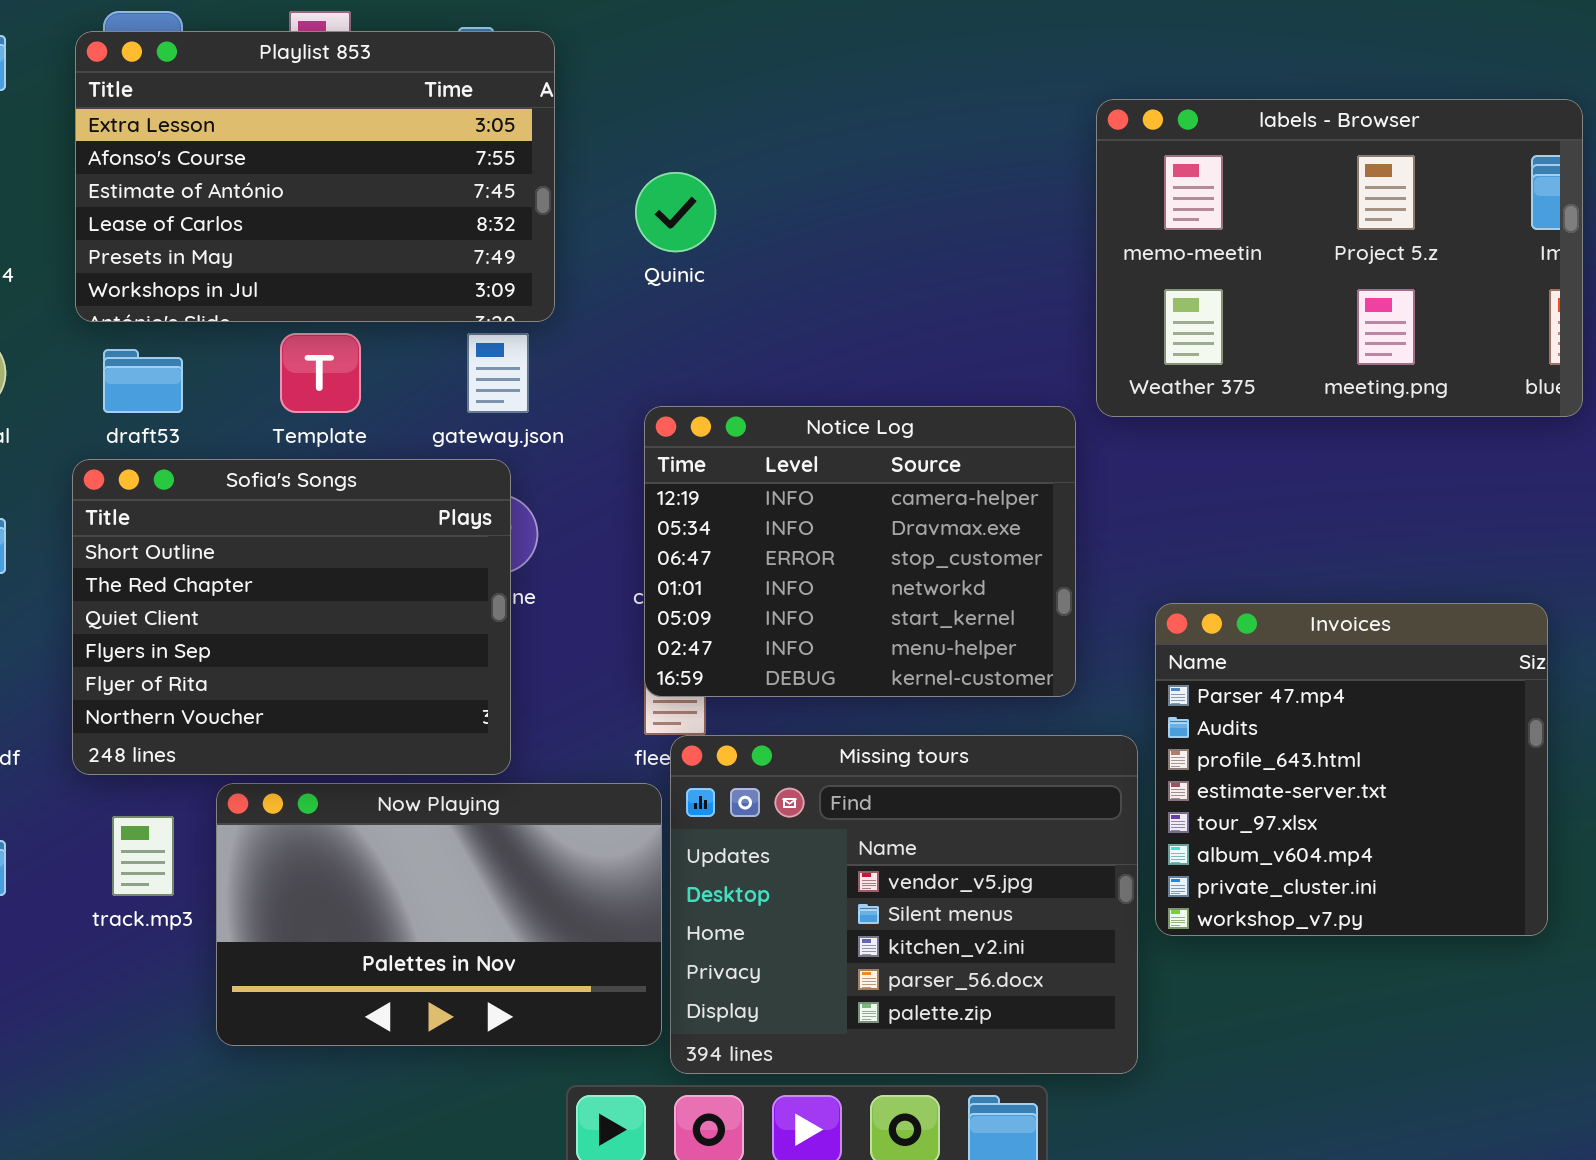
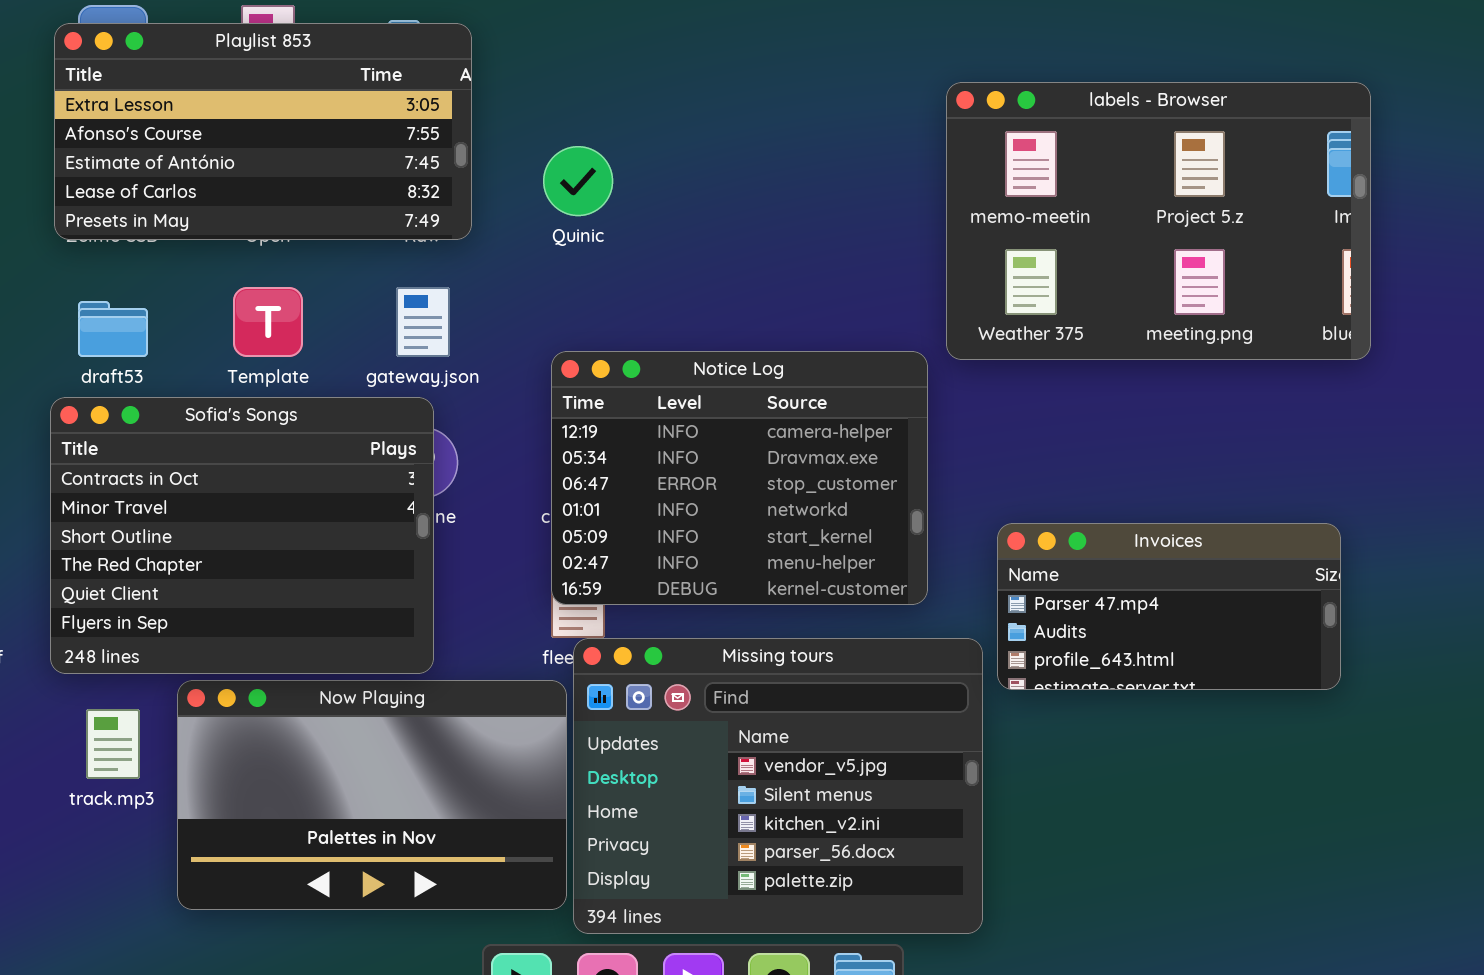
Playlist 853: [75,31,555,322] -> [54,23,472,240], resized
Sofia's Songs: [72,459,511,775] -> [50,397,434,674], scrolled up 2 rows
Invoices: [1155,603,1548,936] -> [997,523,1341,690], resized

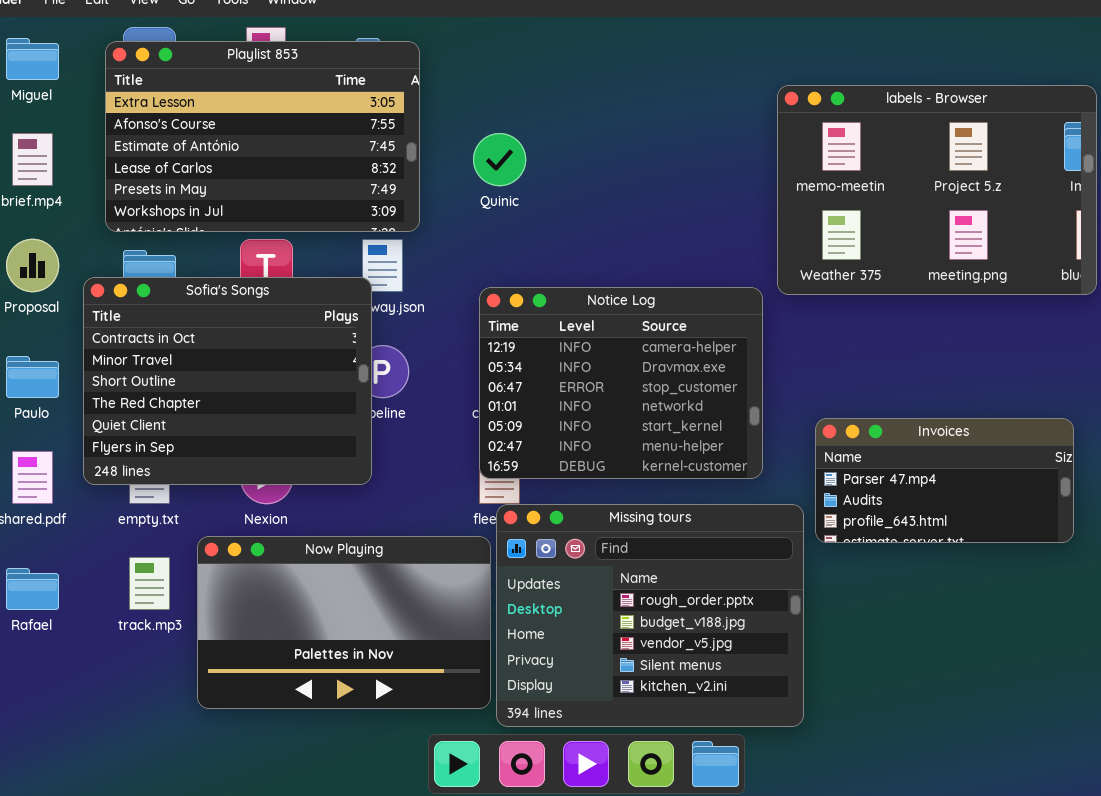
Playlist 853: [54,23,472,240] -> [105,41,420,232], resized
Sofia's Songs: [50,397,434,674] -> [83,277,372,485], moved
Missing tours: [573,638,983,934] -> [496,504,804,727], scrolled up 2 rows

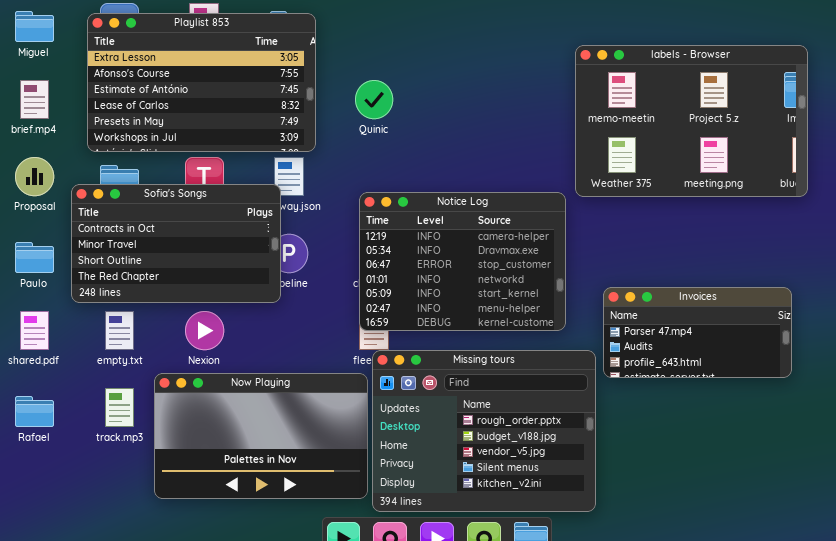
Sofia's Songs: [83,277,372,485] -> [71,184,281,303], resized

